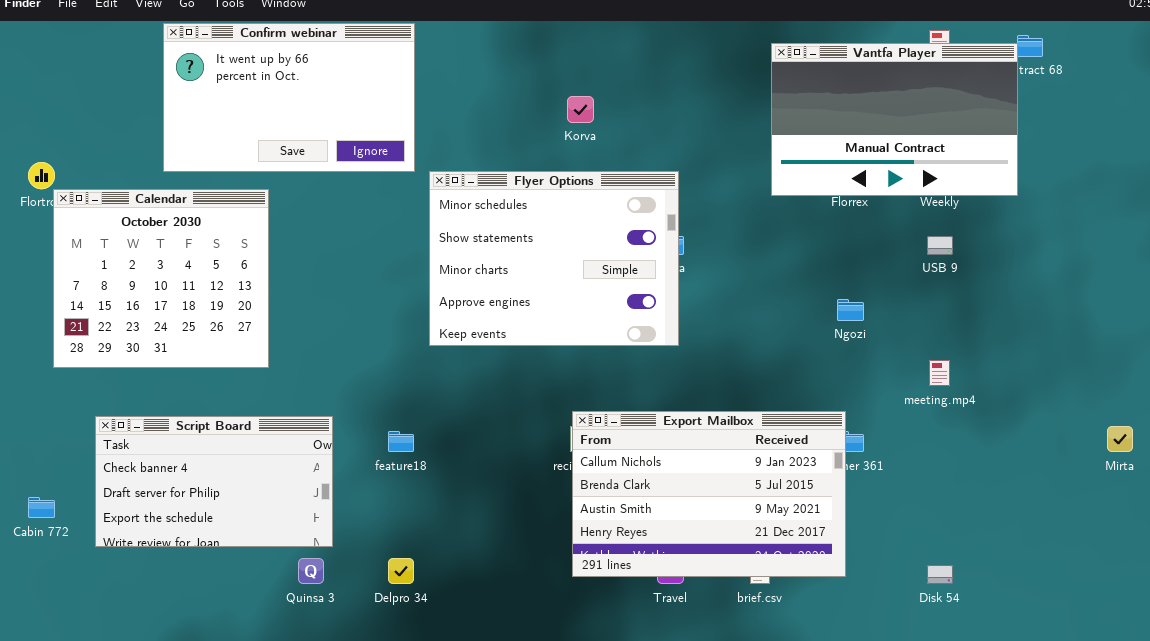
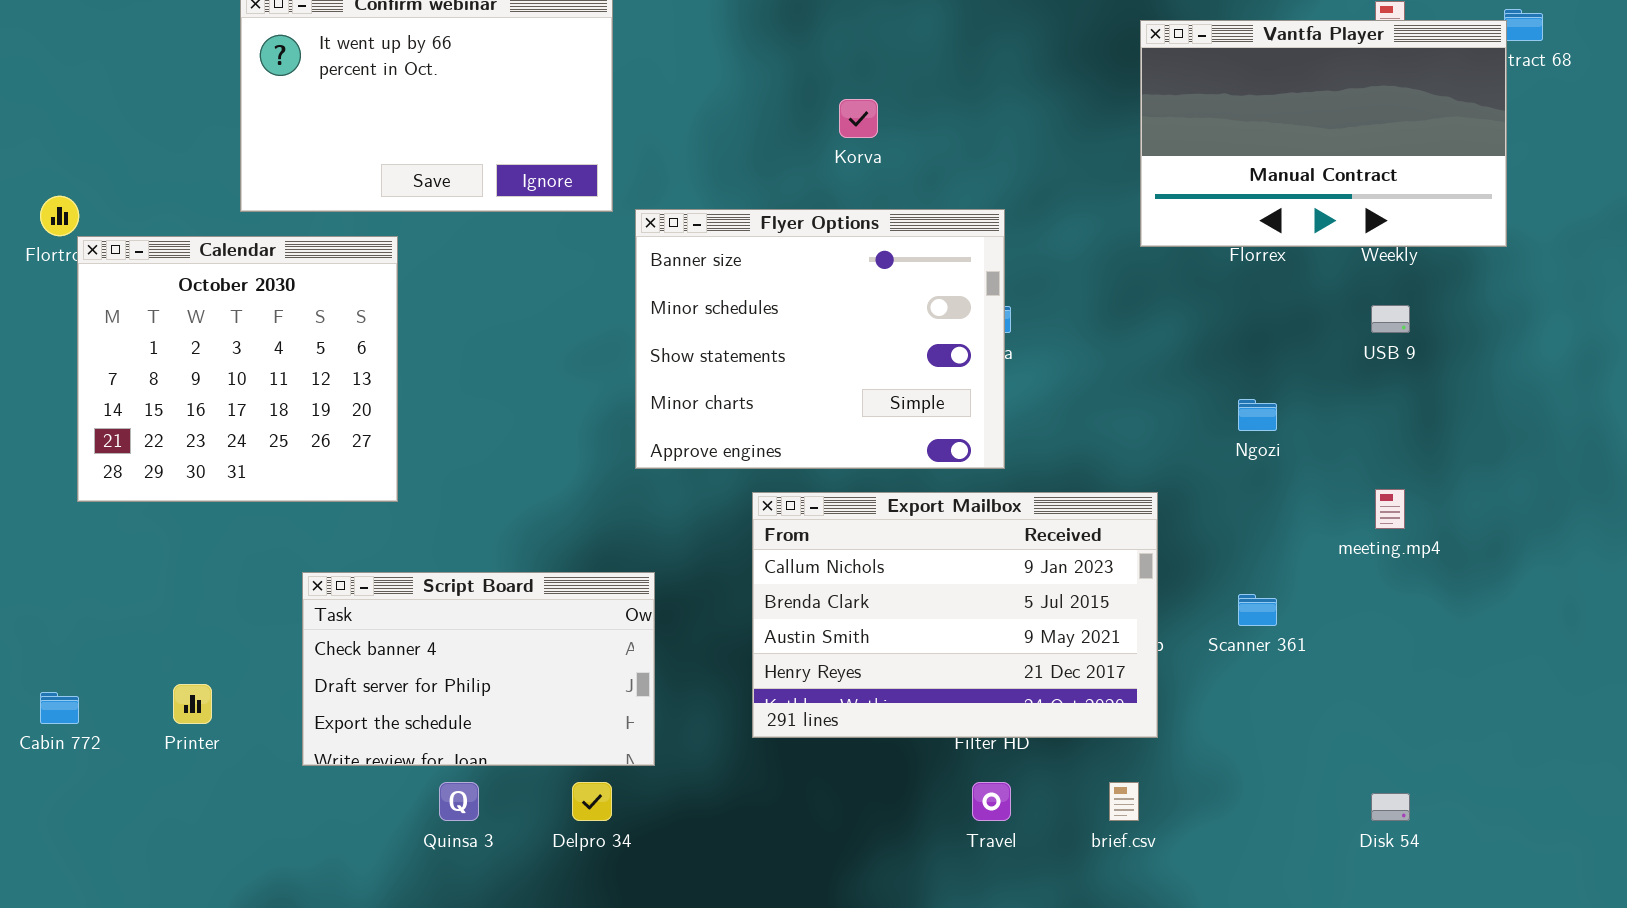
Flyer Options: [429,171,679,346] -> [635,209,1005,469], scrolled up 1 row
Export Mailbox: [572,411,846,577] -> [752,492,1158,738], moved
Script Board: [95,416,333,547] -> [302,572,655,766], moved

